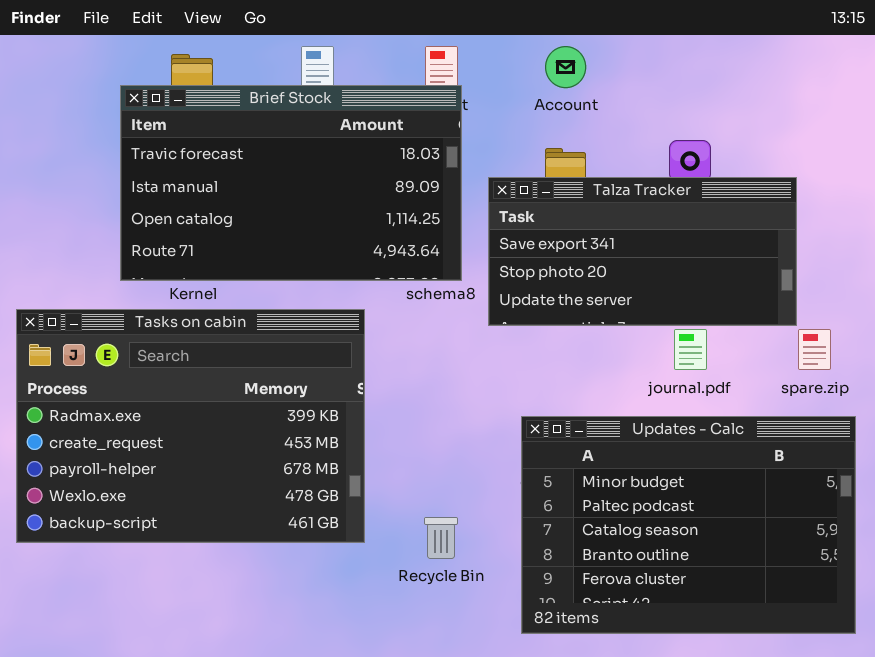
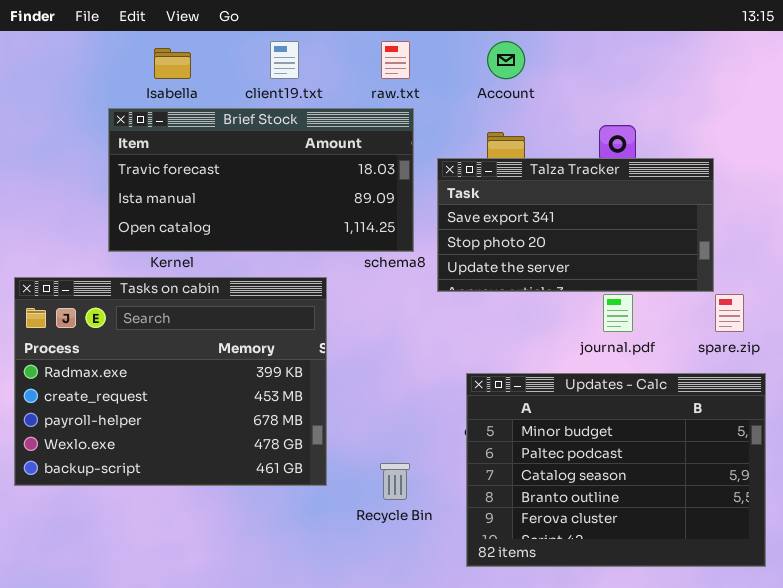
Brief Stock: [120,85,462,281] -> [108,108,414,252], resized

